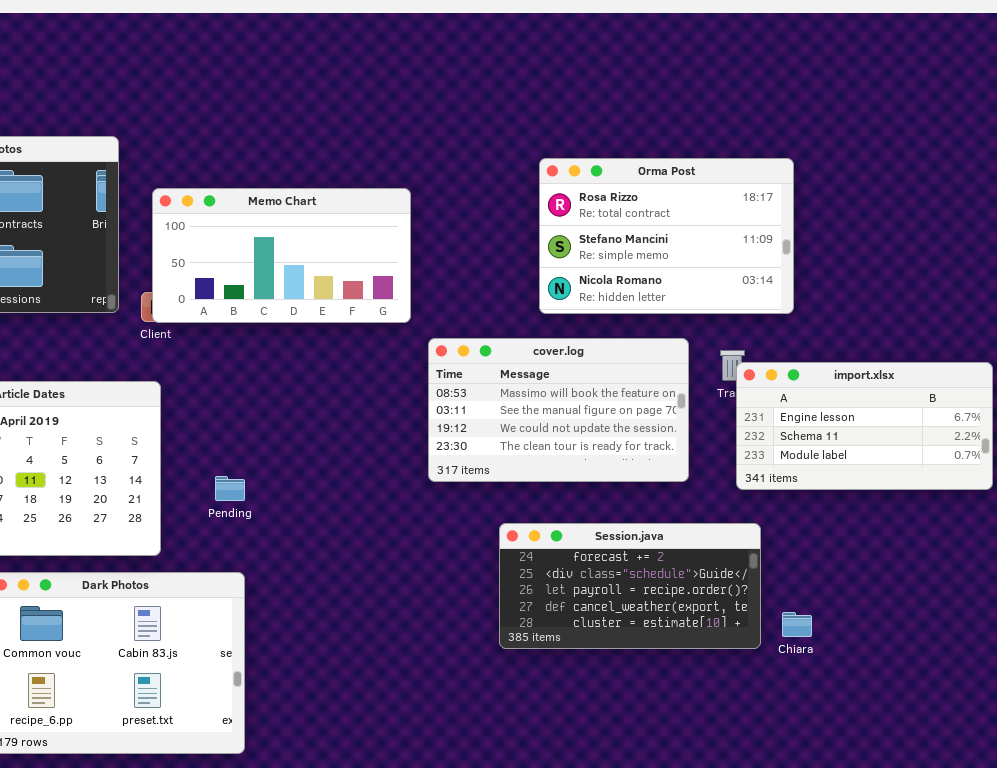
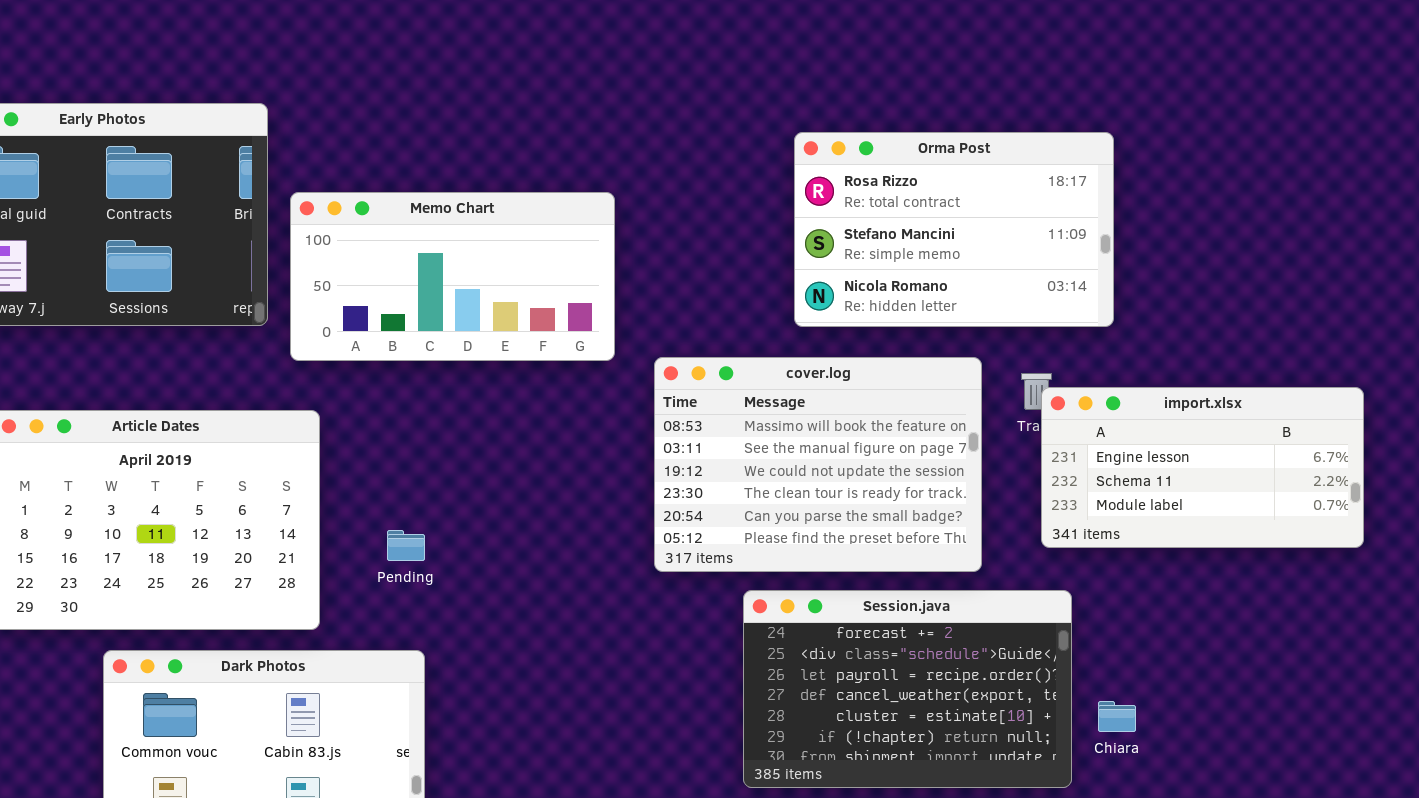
Memo Chart: [152,188,411,323] -> [290,192,615,361], moved
cover.log: [428,338,689,482] -> [654,357,982,572], resized
Session.java: [499,523,761,649] -> [743,590,1072,788], resized

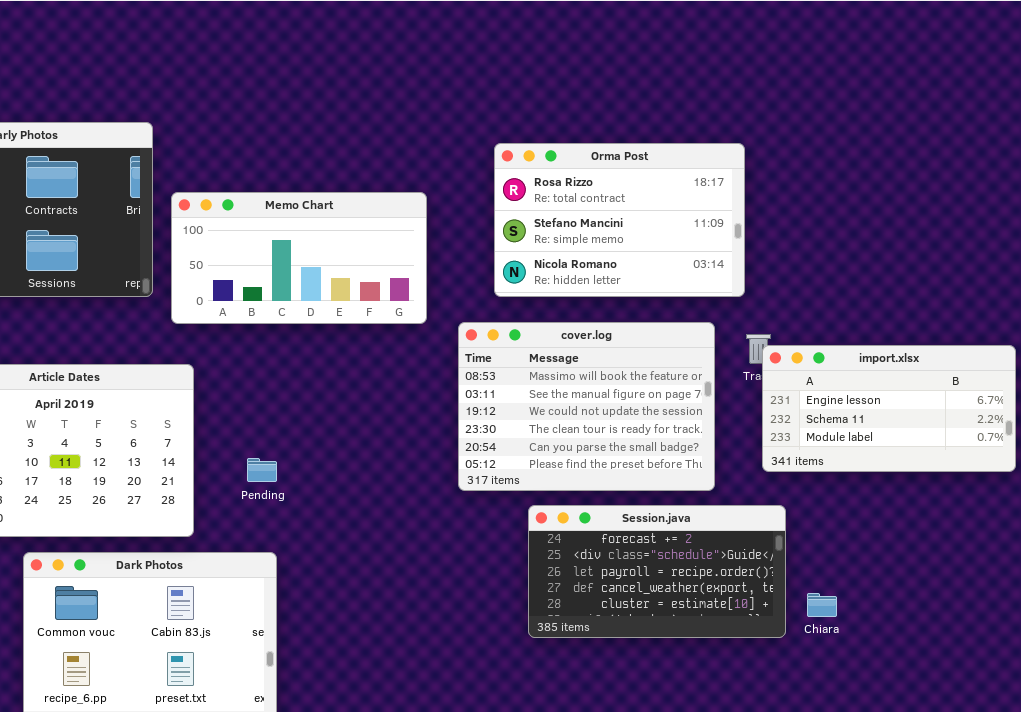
Orma Post: [794,132,1114,327] -> [494,143,745,297], moved
Session.java: [743,590,1072,788] -> [528,505,786,638], resized

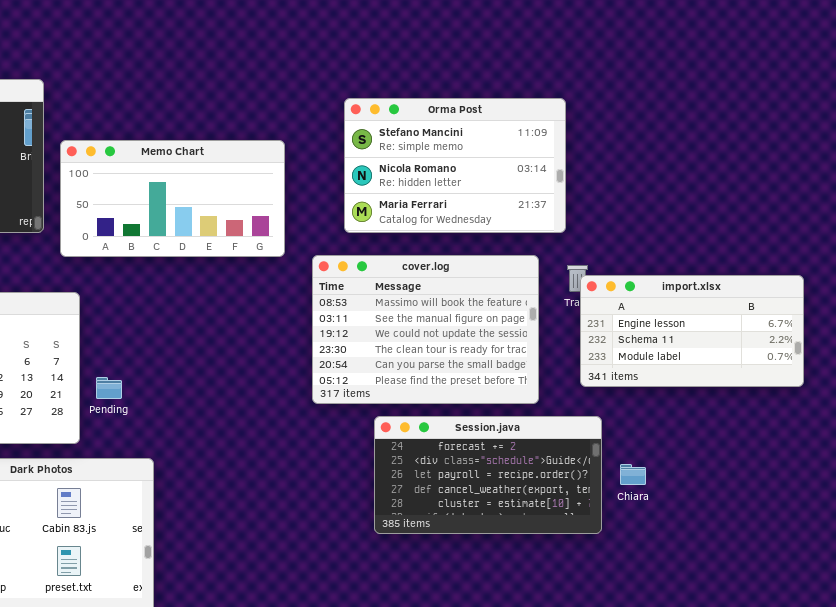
Orma Post: [494,143,745,297] -> [344,98,566,233], scrolled down 1 row
Pending: [247,458,277,482] -> [96,377,122,399], moved
Chiara: [807,593,837,617] -> [620,464,646,485], moved

